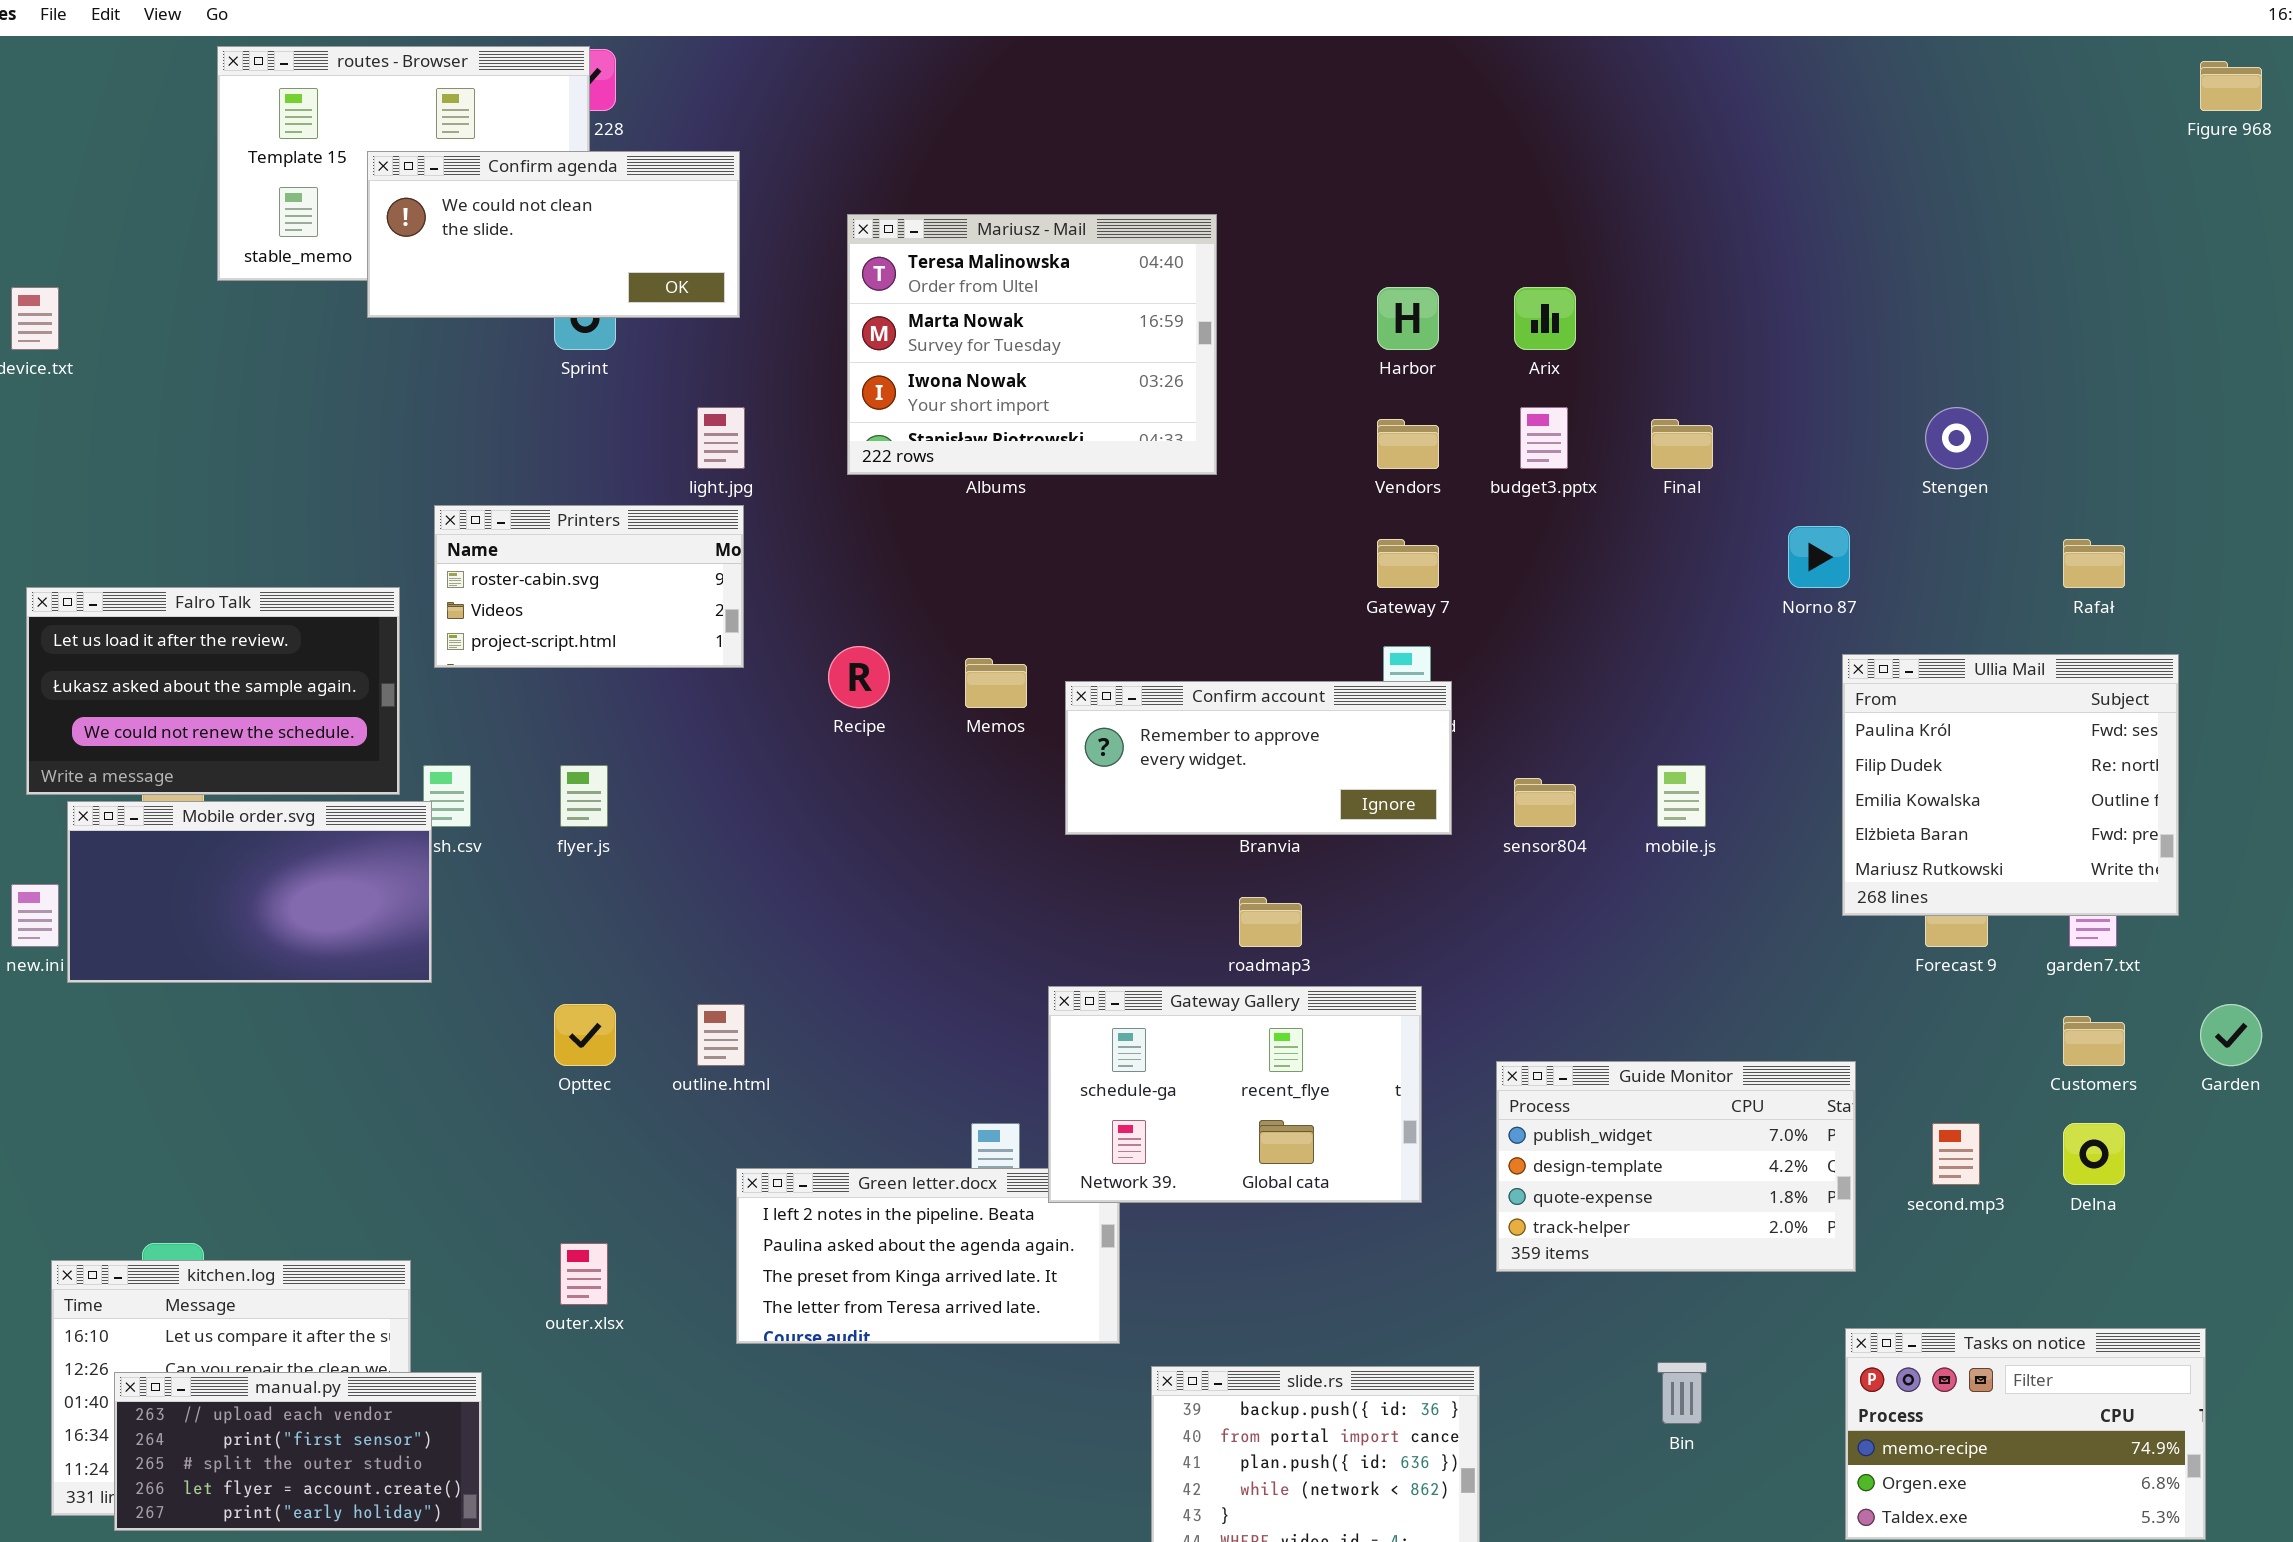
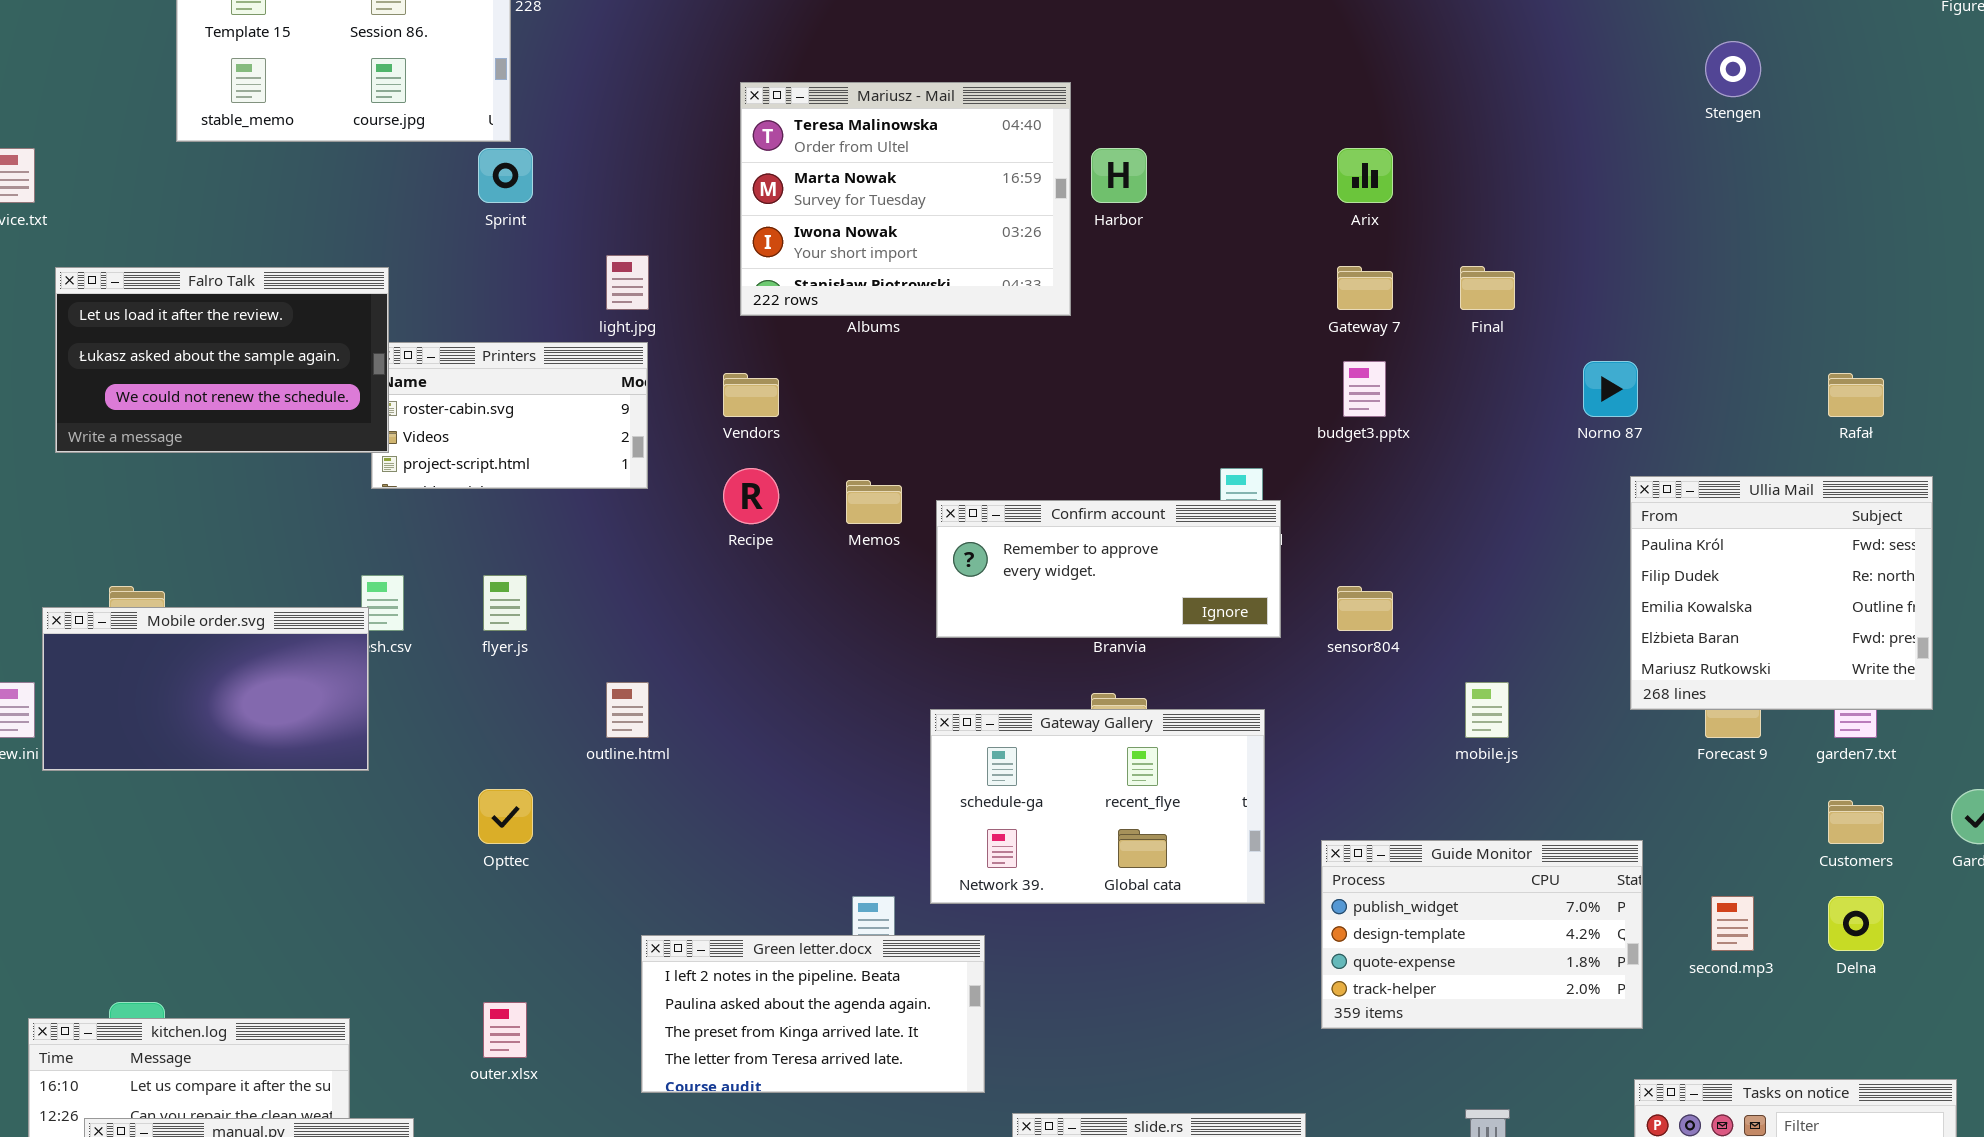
Confirm agenda: [367,151,740,318] -> none, closed
Harbor: [1377,287,1439,350] -> [1091,148,1147,203], moved
budget3.pptx: [1520,407,1568,469] -> [1343,361,1386,417], moved
Stengen: [1925,407,1988,469] -> [1705,41,1761,97], moved
Vendors: [1377,419,1439,469] -> [723,373,779,417], moved
Gateway 7: [1377,539,1439,588] -> [1337,266,1393,310], moved
Falro Talk: [26,587,400,795] -> [55,267,389,453], moved
mobile.js: [1657,765,1706,827] -> [1465,682,1509,738], moved
Gateway Gallery: [1048,986,1422,1203] -> [930,709,1265,904], moved
outline.html: [697,1004,745,1066] -> [606,682,649,738], moved

